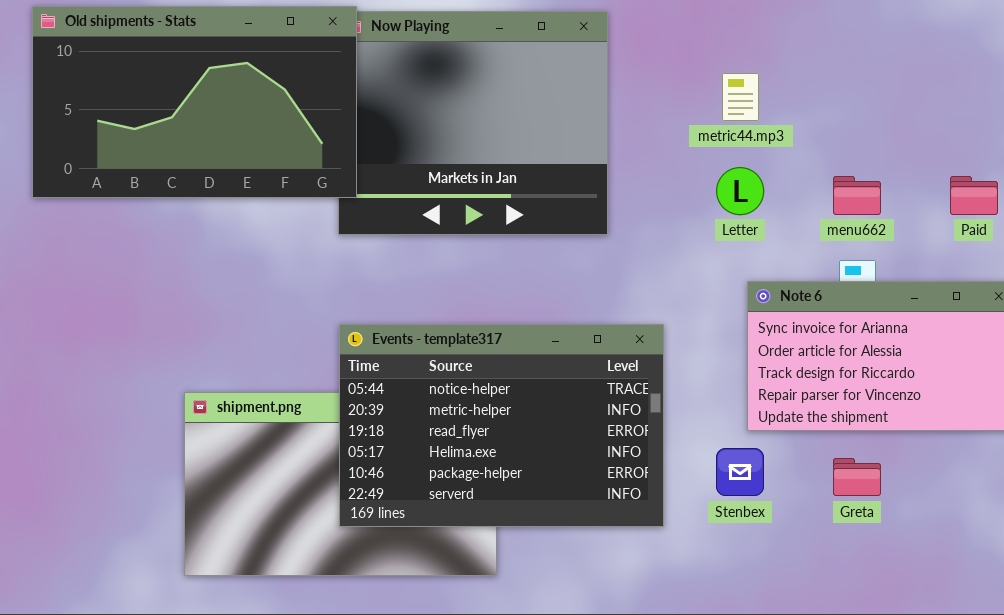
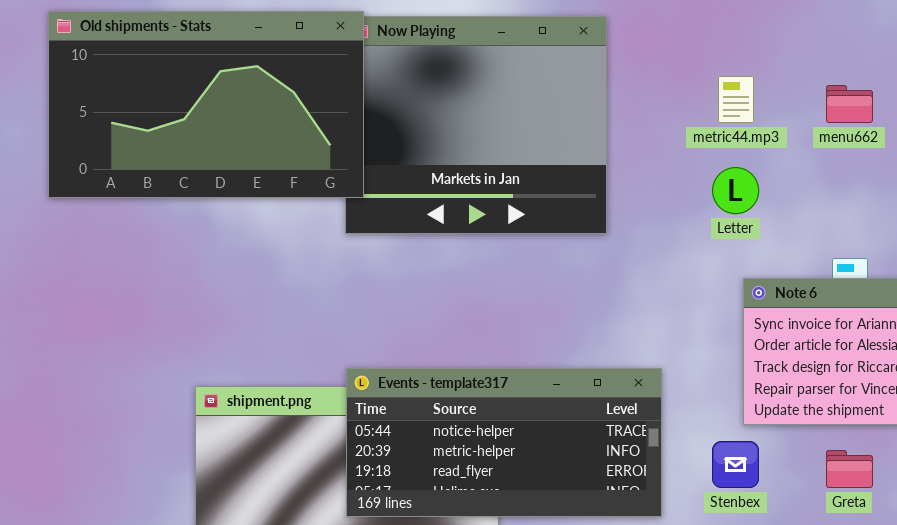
menu662: [833,176,881,215] -> [826,85,873,123], moved
Events - template317: [339,324,664,527] -> [346,368,662,517], resized

